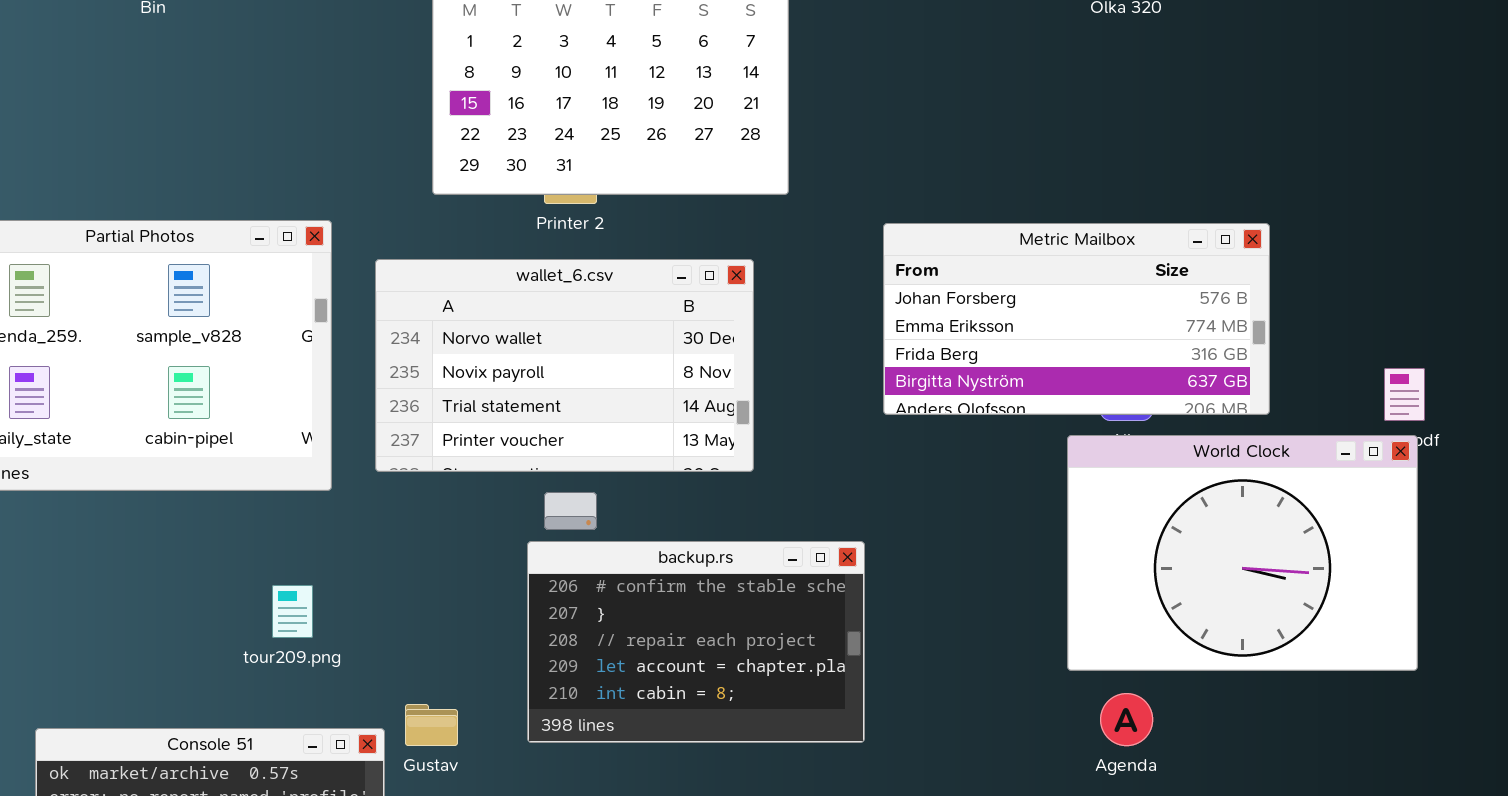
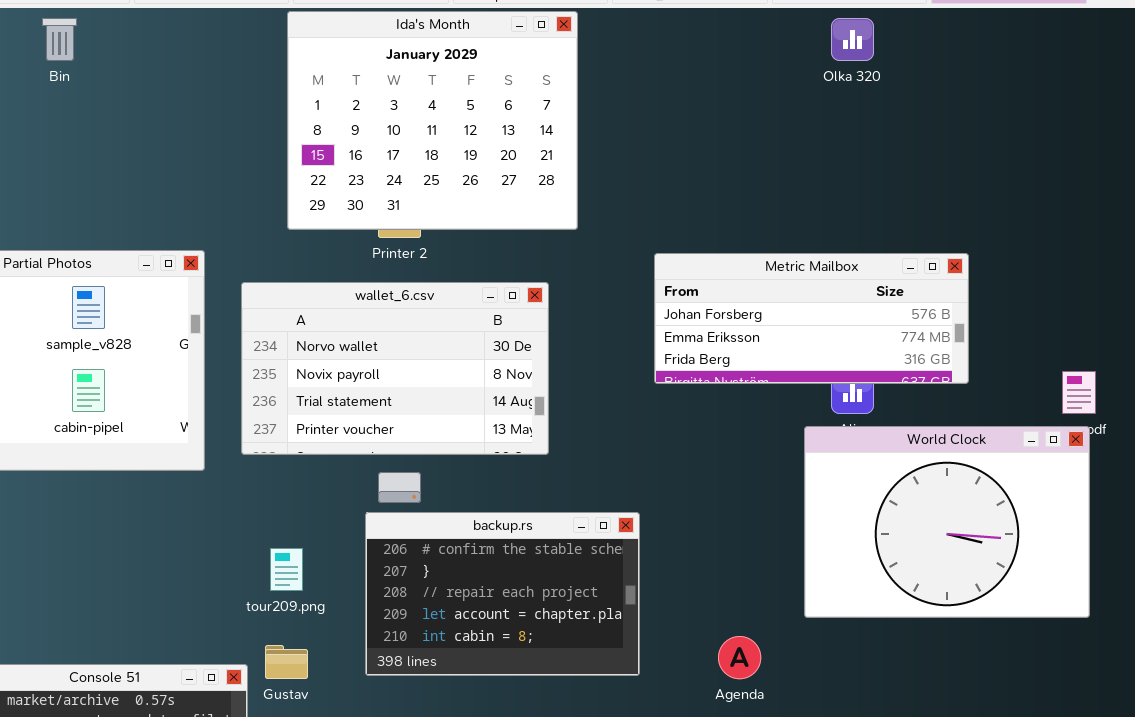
Metric Mailbox: [883,223,1270,415] -> [654,253,969,384], resized
tour209.png: [272,585,313,638] -> [270,548,303,591], moved
Agenda: [1100,693,1153,746] -> [718,636,761,679], moved

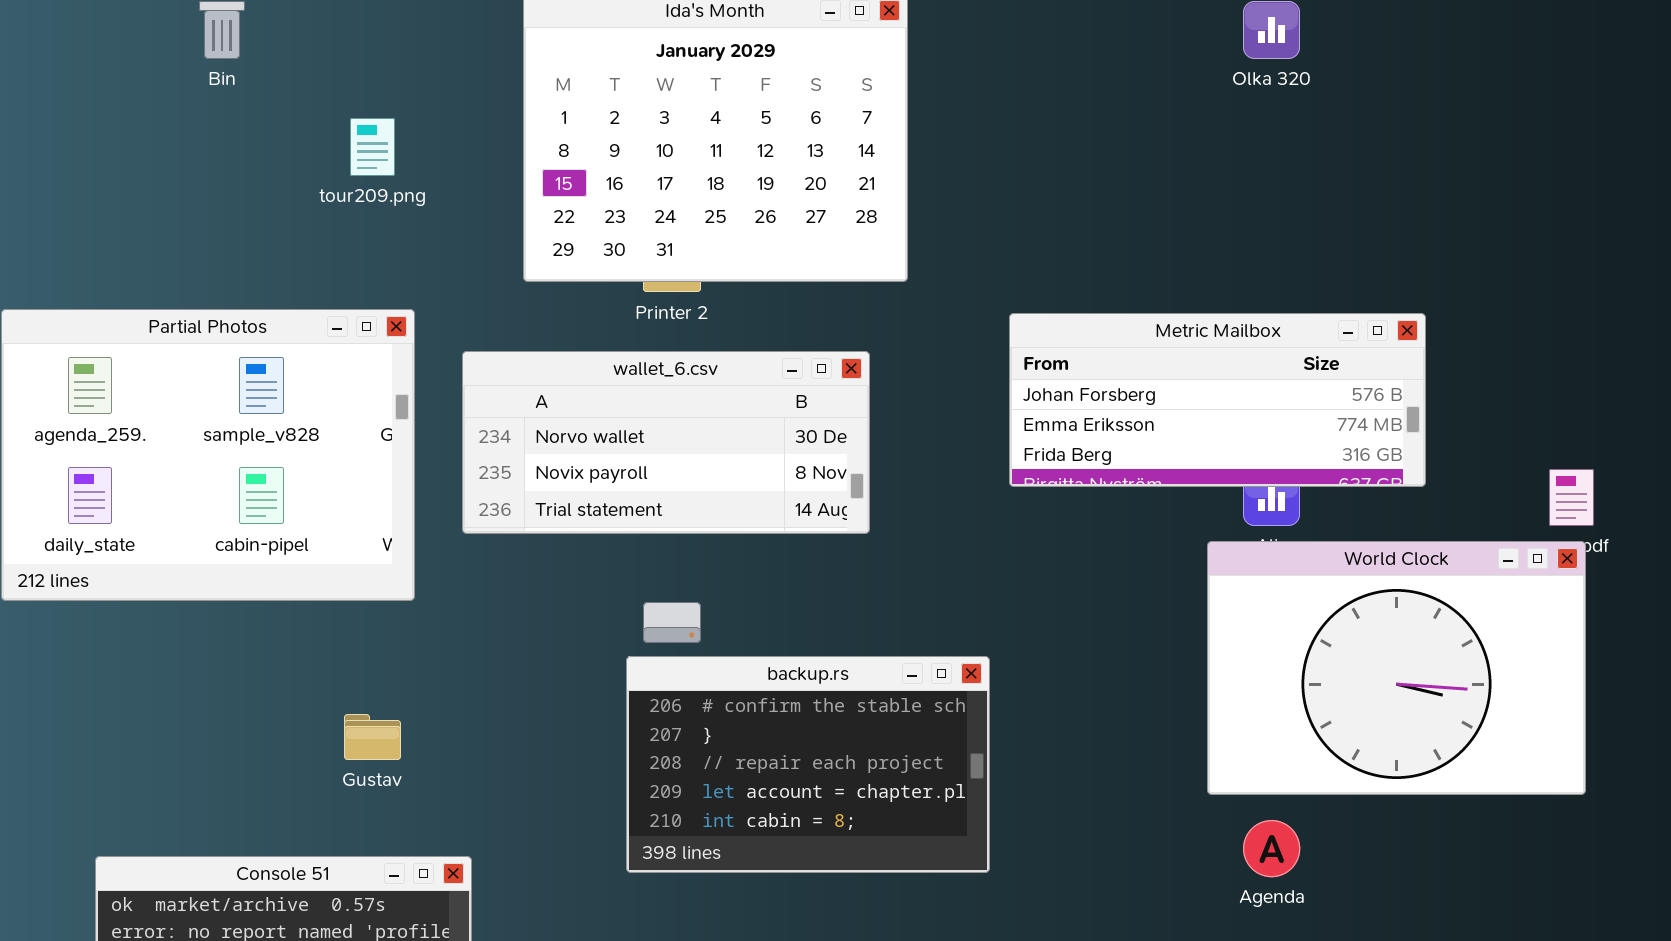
wallet_6.csv: [241,282,549,455] -> [462,351,870,534], resized
tour209.png: [270,548,303,591] -> [350,118,395,176], moved
Agenda: [718,636,761,679] -> [1243,820,1300,877], moved
Gustav: [265,645,308,679] -> [344,714,401,760], moved

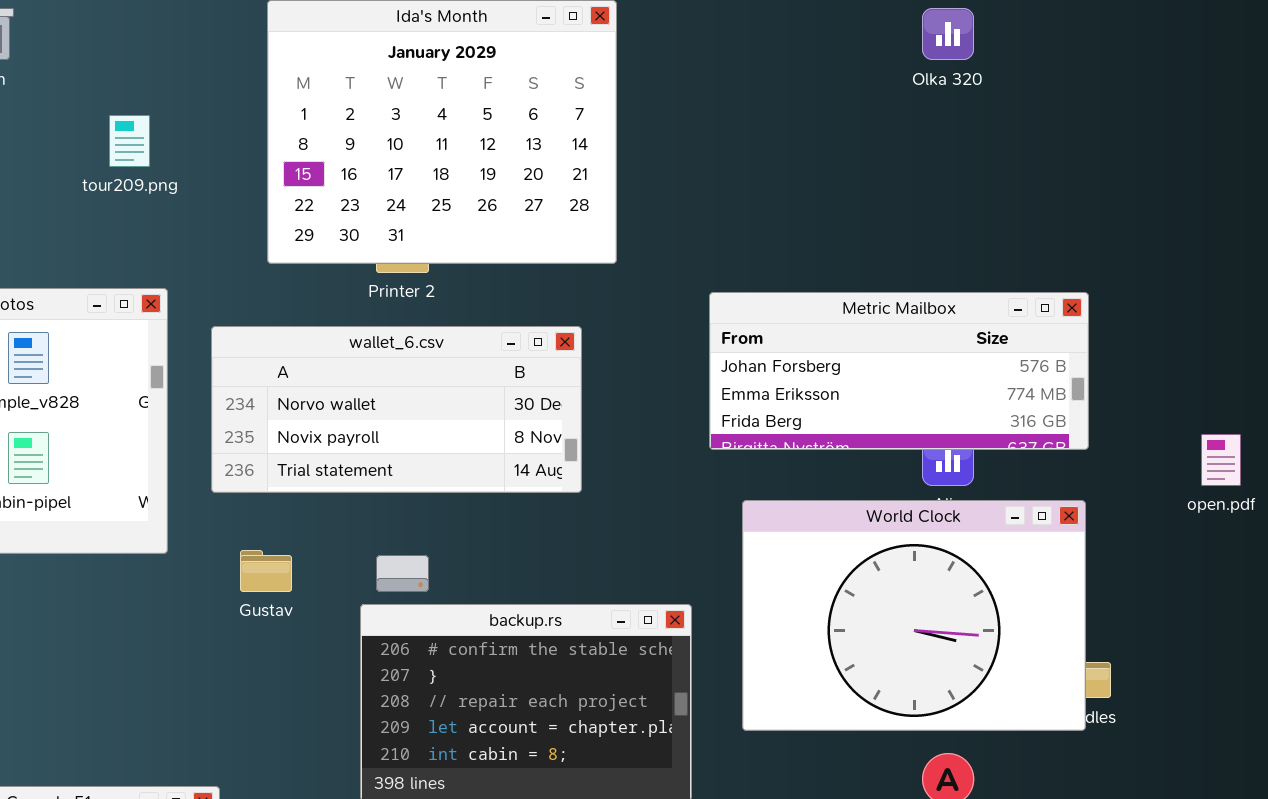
World Clock: [1207,541,1586,795] -> [742,500,1086,731], moved
Gustav: [344,714,401,760] -> [240,550,292,592], moved

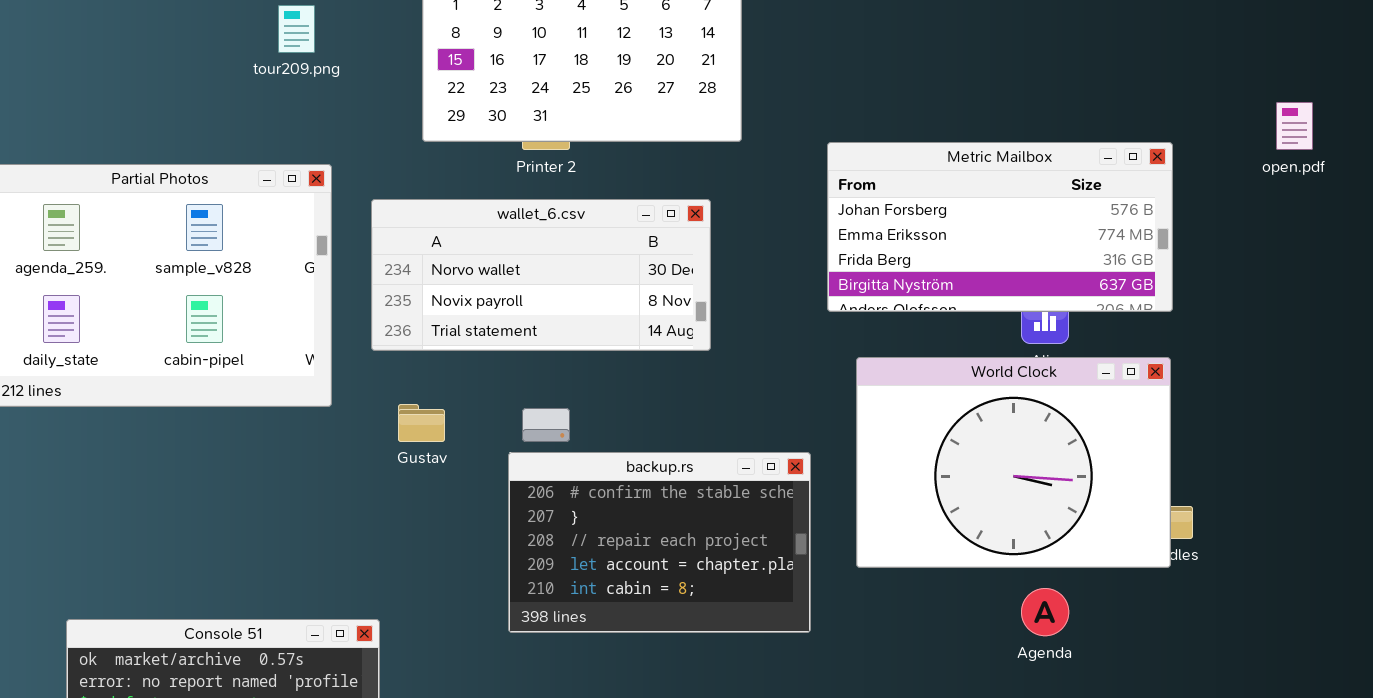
Metric Mailbox: [709,292,1089,450] -> [827,142,1173,312], resized
open.pdf: [1201,434,1241,486] -> [1276,102,1313,150], moved

